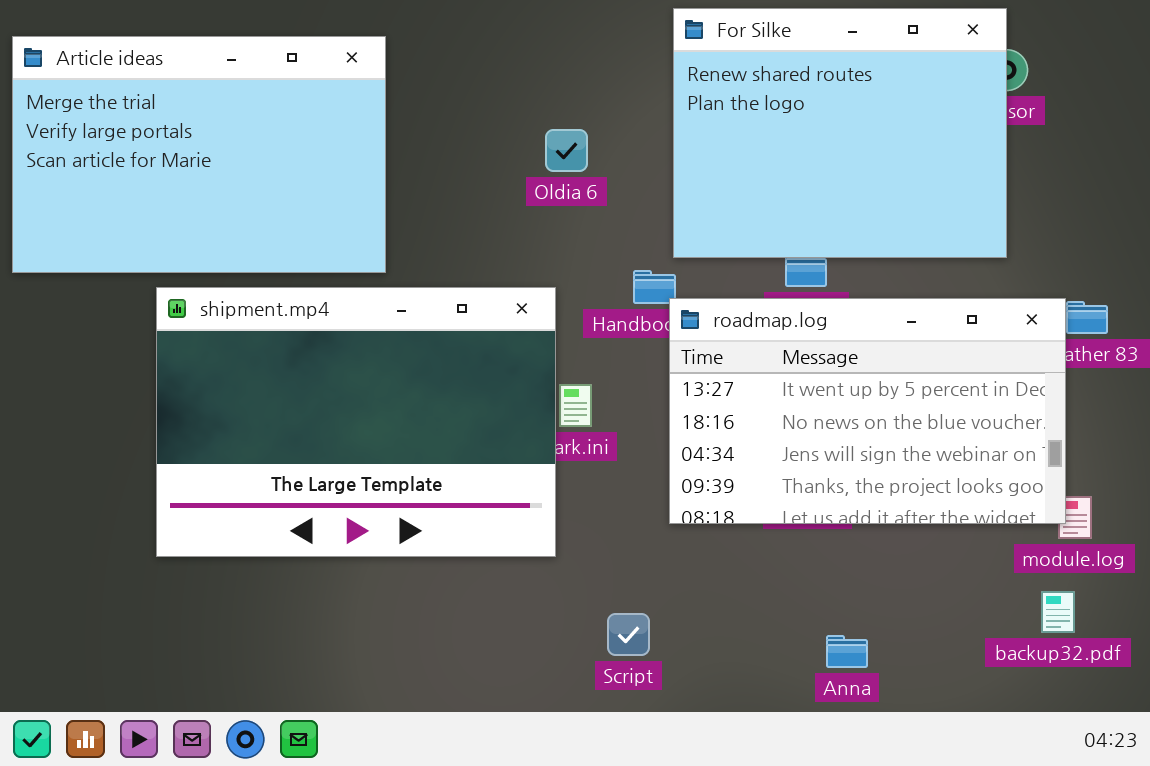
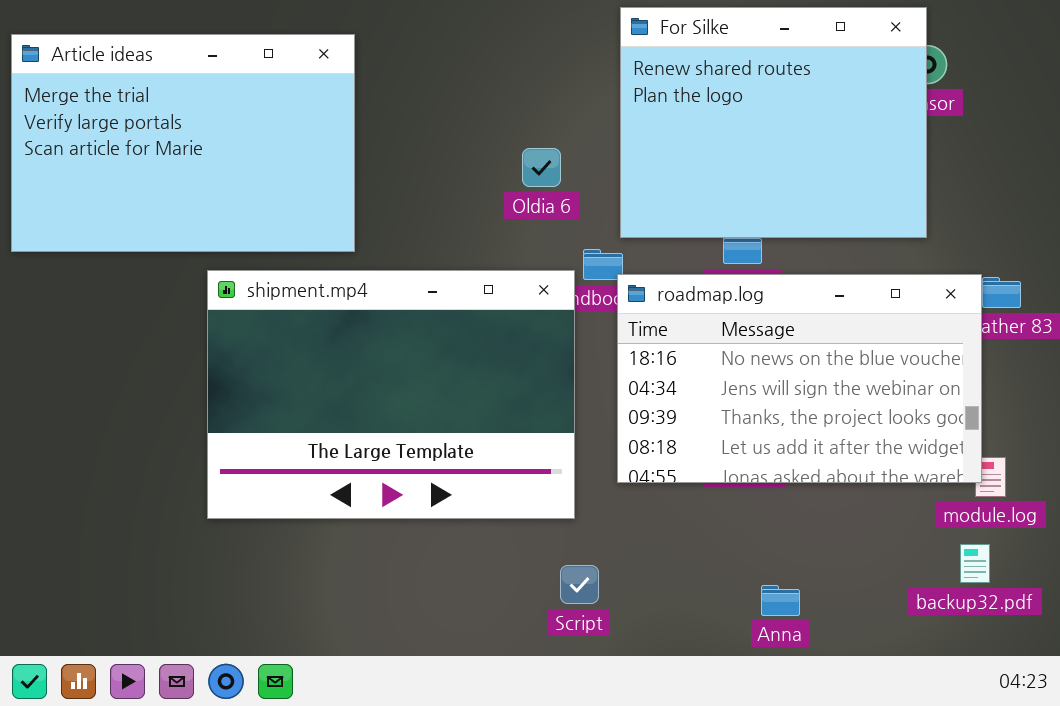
Oldia 6: [545,129,588,172] -> [522,148,561,187], moved
shipment.mp4: [156,287,556,557] -> [207,270,575,519], moved
roadmap.log: [669,298,1066,524] -> [617,274,982,483], scrolled down 1 row

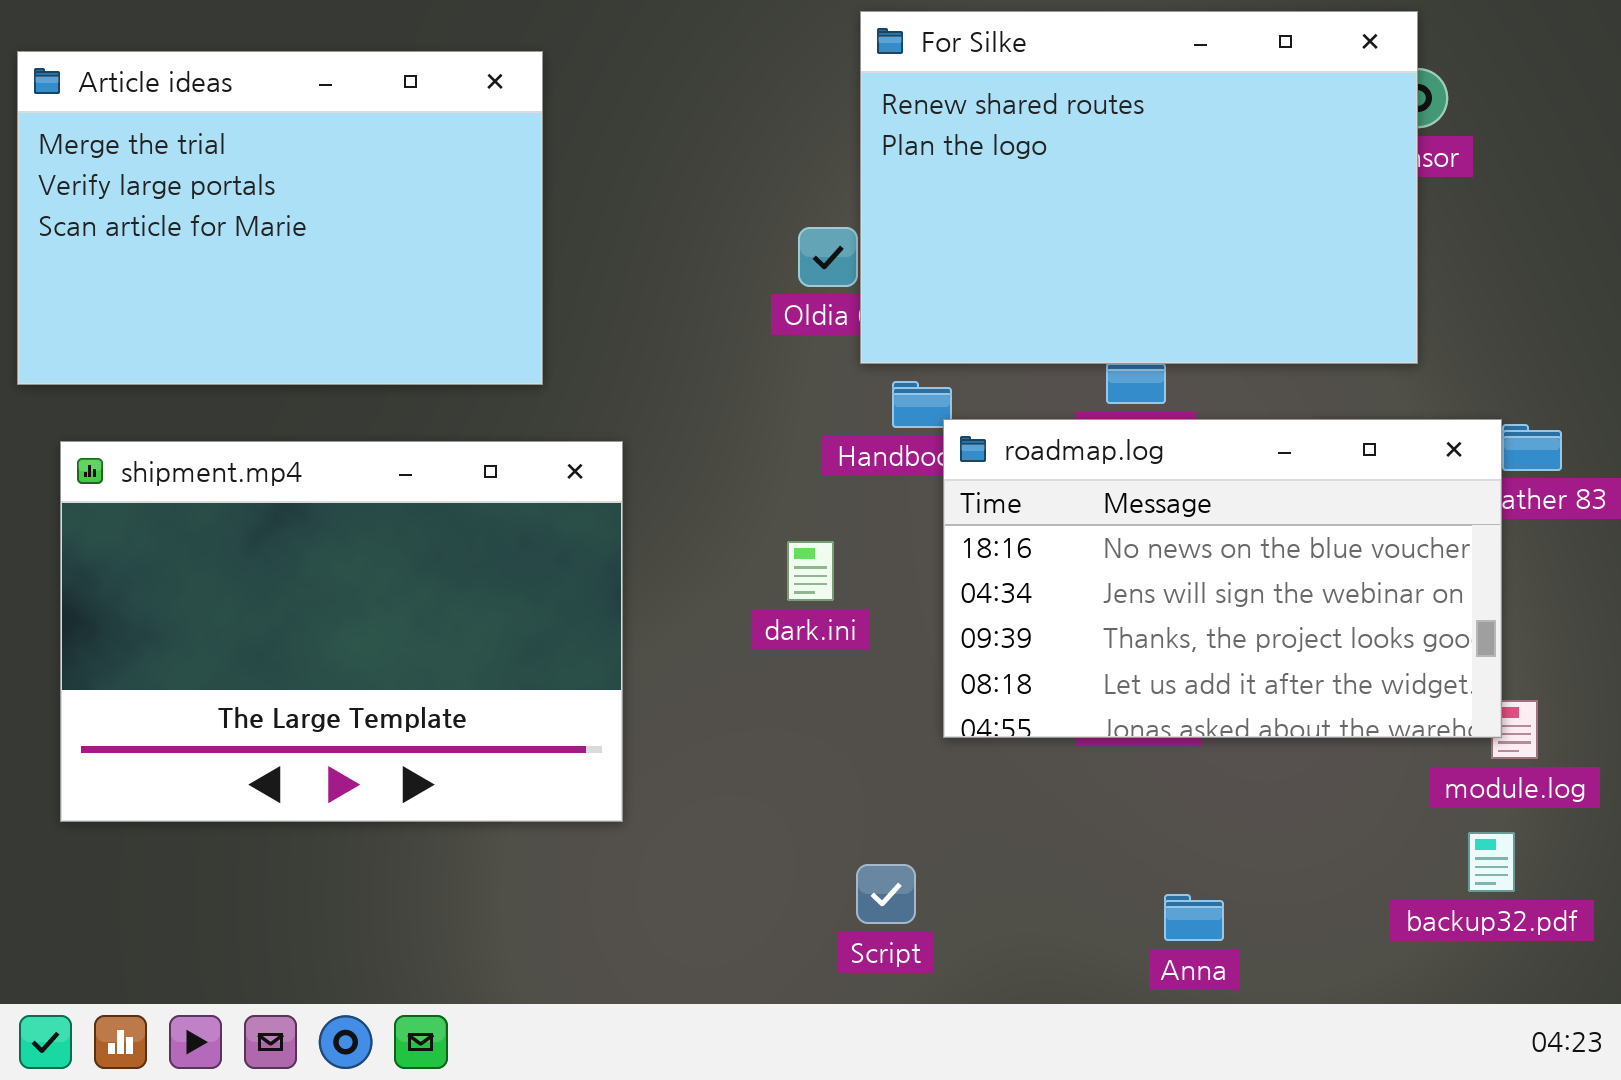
For Silke: [620,7,927,238] -> [860,11,1418,364], resized
shipment.mp4: [207,270,575,519] -> [60,441,623,822], moved

